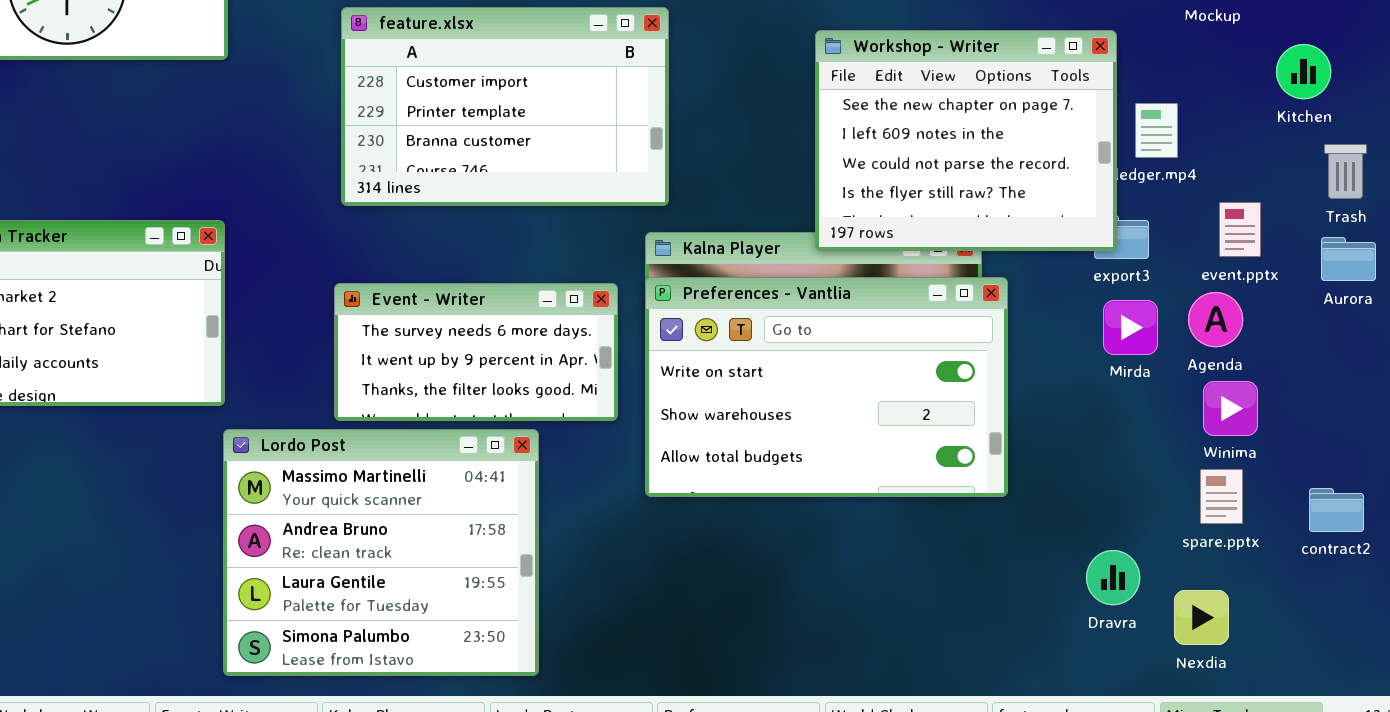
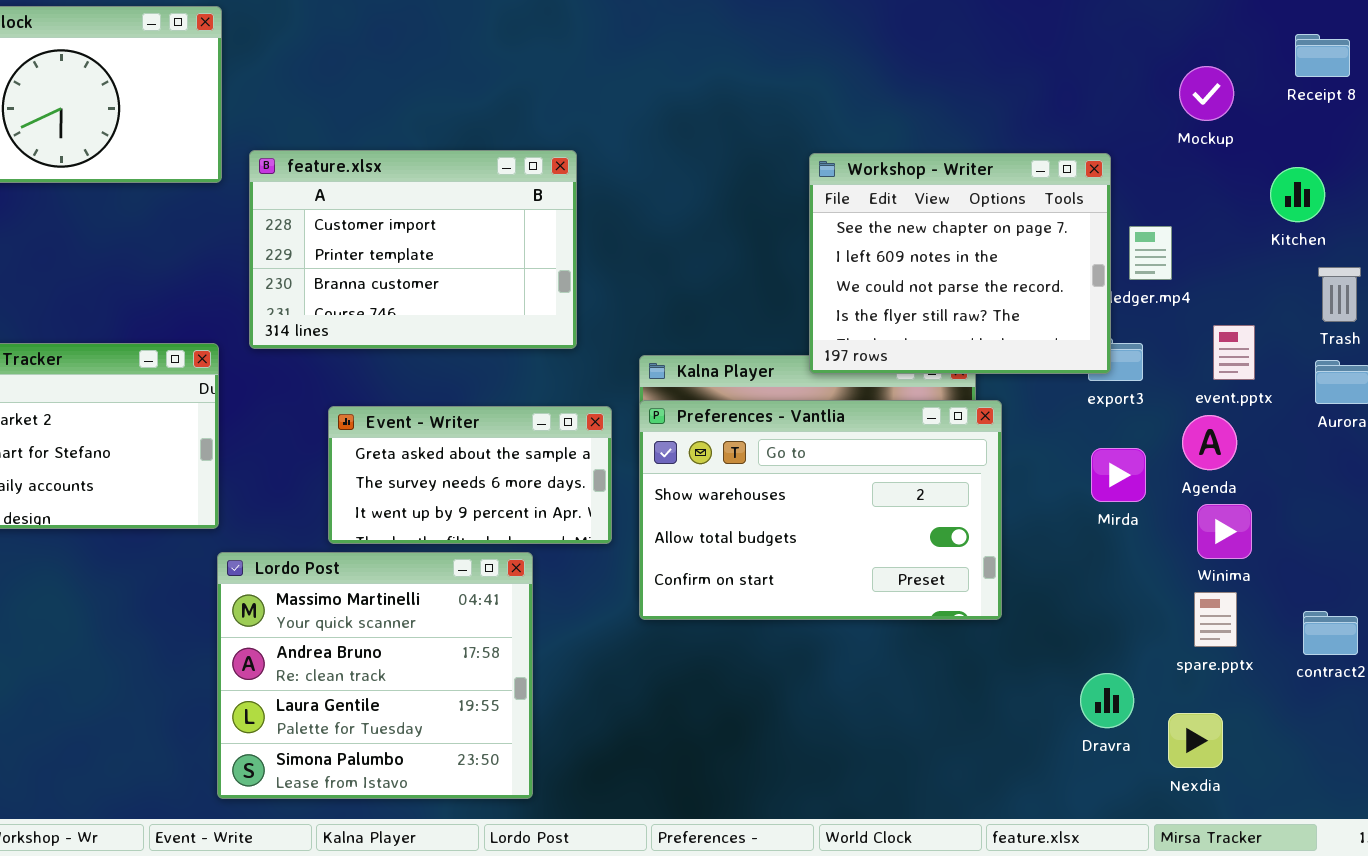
feature.xlsx: [341,7,669,206] -> [249,150,577,349], moved
Preferences - Vantlia: [645,277,1008,497] -> [639,400,1002,620], scrolled down 1 row
Event - Writer: [334,283,618,421] -> [328,406,612,544], scrolled up 1 row
Mirda: [1103,300,1158,355] -> [1091,448,1146,502], moved

